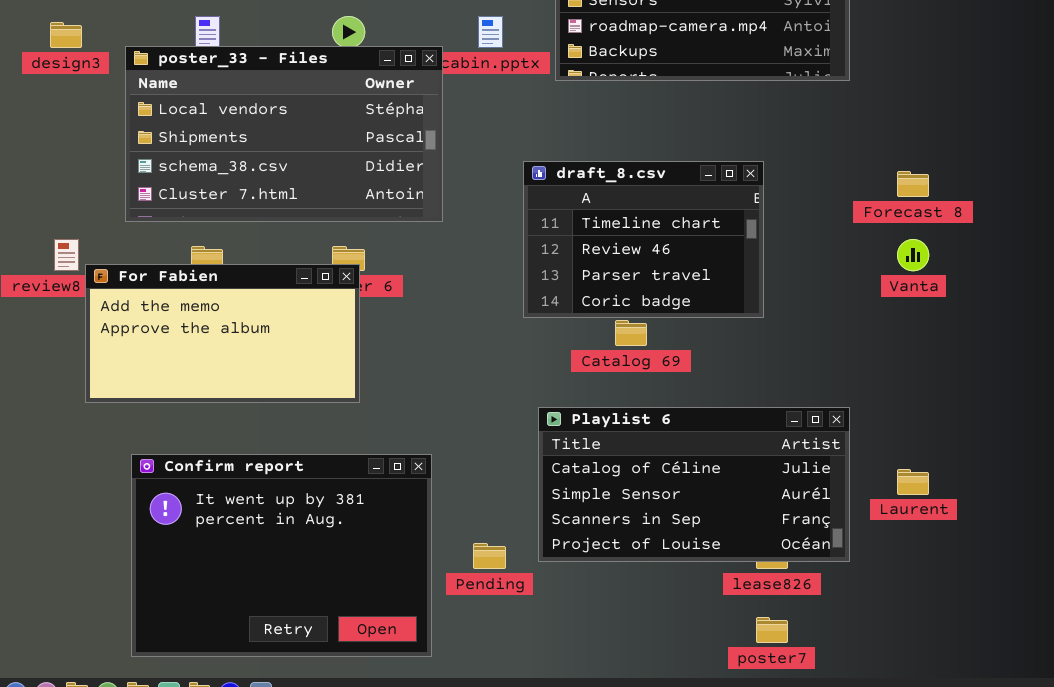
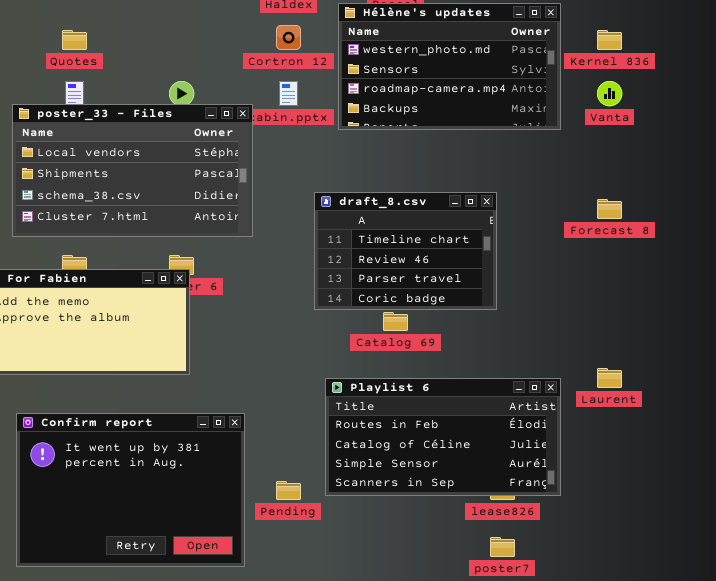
Vanta: [897,239,929,271] -> [597,81,622,106], moved
Playlist 6: [538,407,850,562] -> [325,378,561,496], scrolled up 1 row
Laurent: [897,469,929,495] -> [597,368,622,388], moved

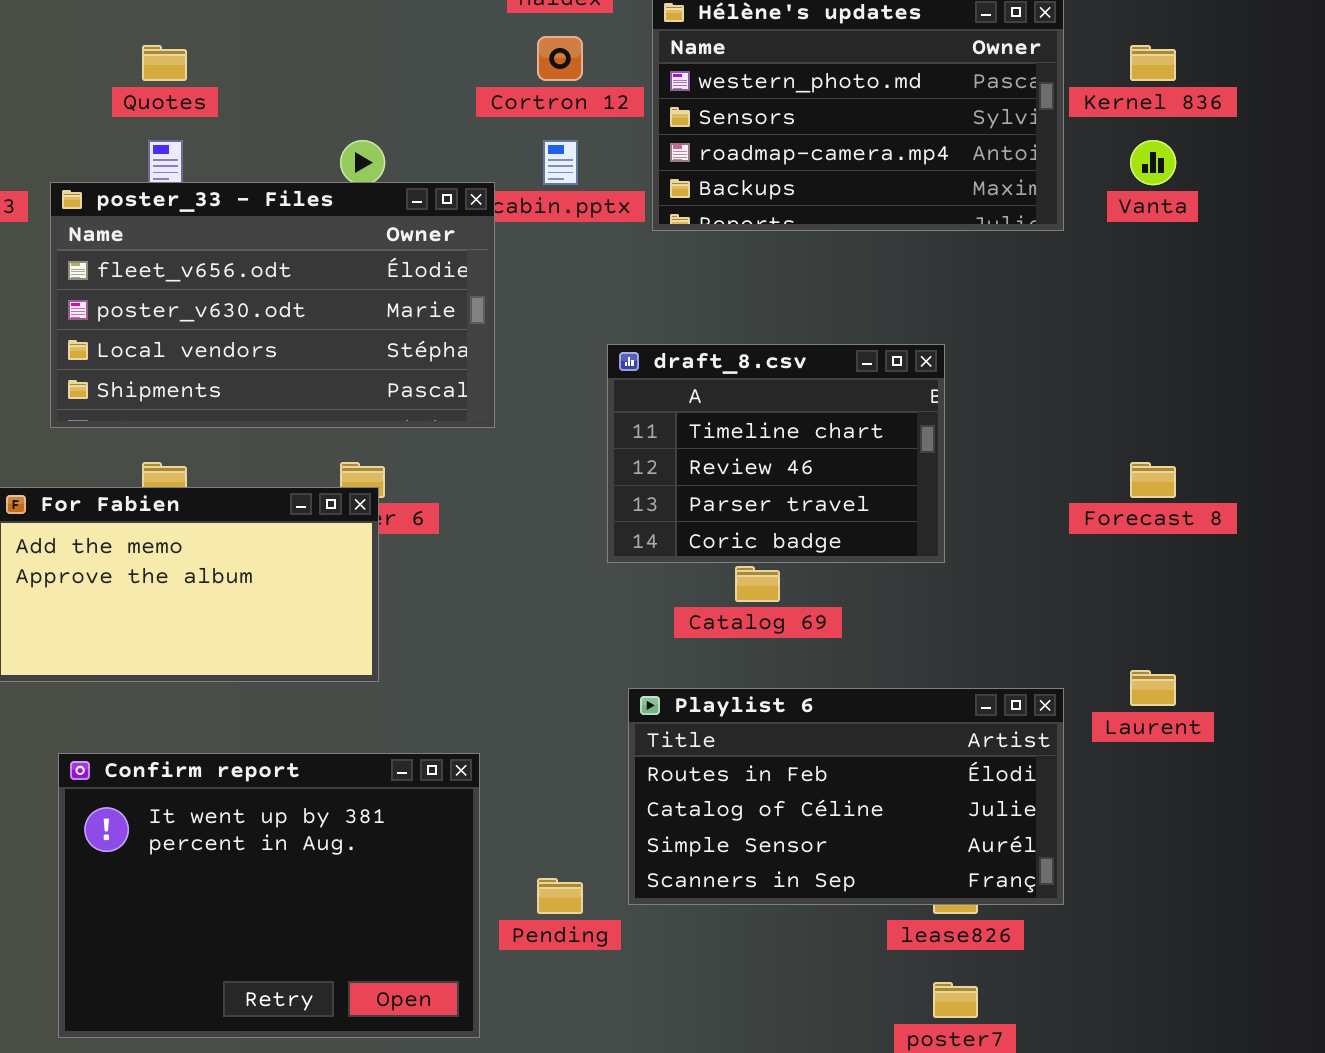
poster_33 - Files: [12,104,253,237] -> [50,182,495,428], scrolled up 2 rows
Forecast 8: [597,199,622,219] -> [1130,462,1176,498], moved

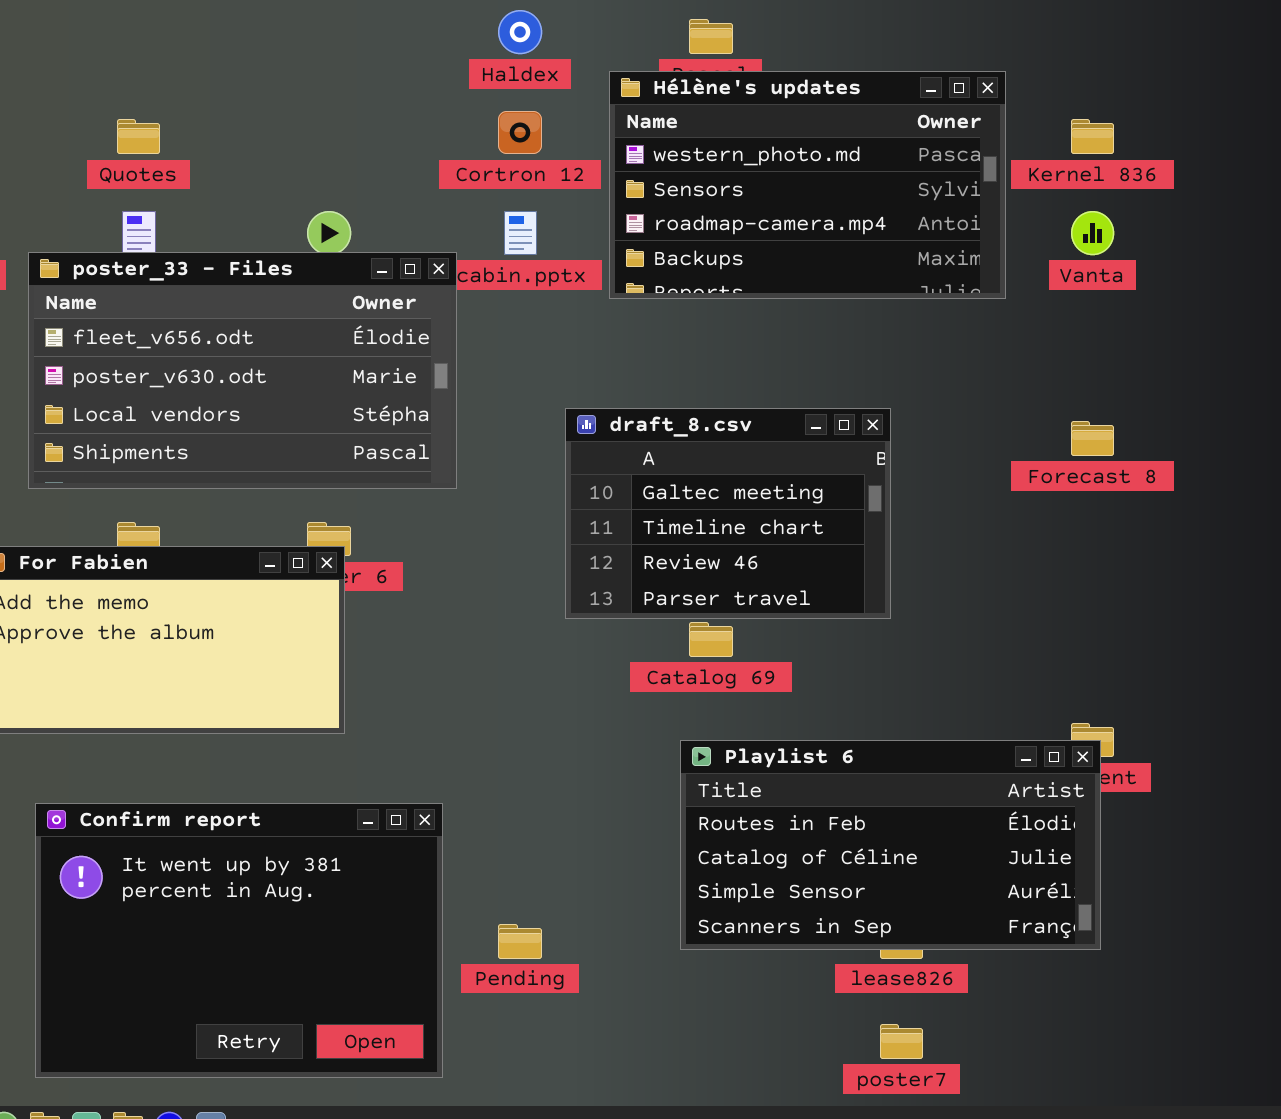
draft_8.csv: [607,344,945,563] -> [565,408,891,619], scrolled up 1 row
Forecast 8: [1130,462,1176,498] -> [1071,421,1114,456], moved
Playlist 6: [628,688,1064,905] -> [680,740,1101,950], moved

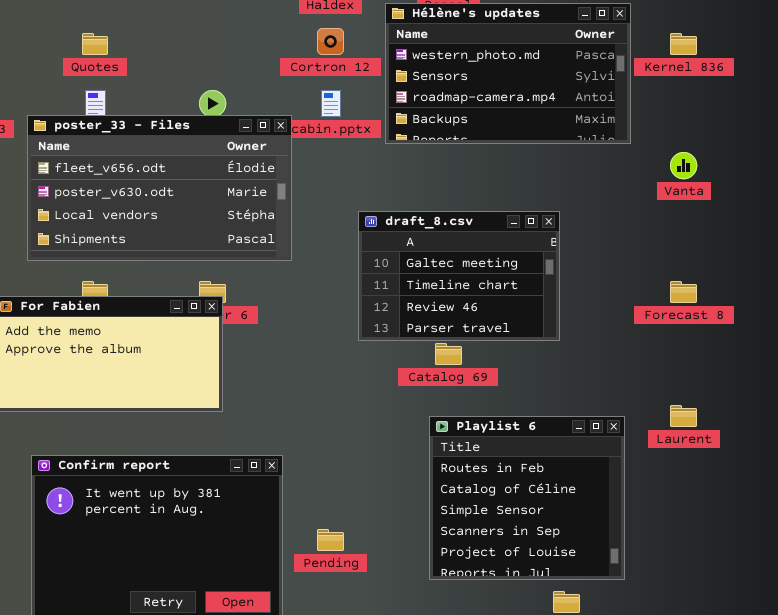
Vanta: [1071,211,1114,255] -> [670,152,697,179], moved
Forecast 8: [1071,421,1114,456] -> [670,281,697,303], moved
Playlist 6: [680,740,1101,950] -> [429,416,625,580], resized

